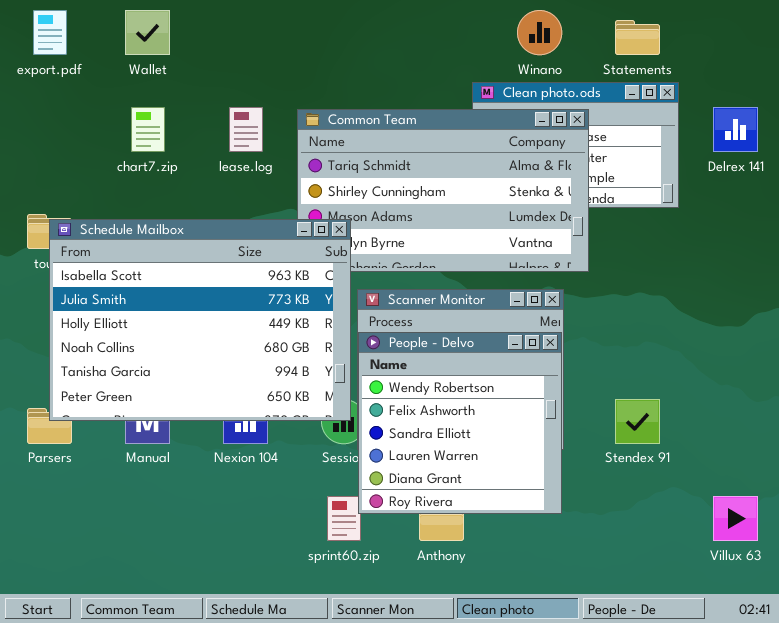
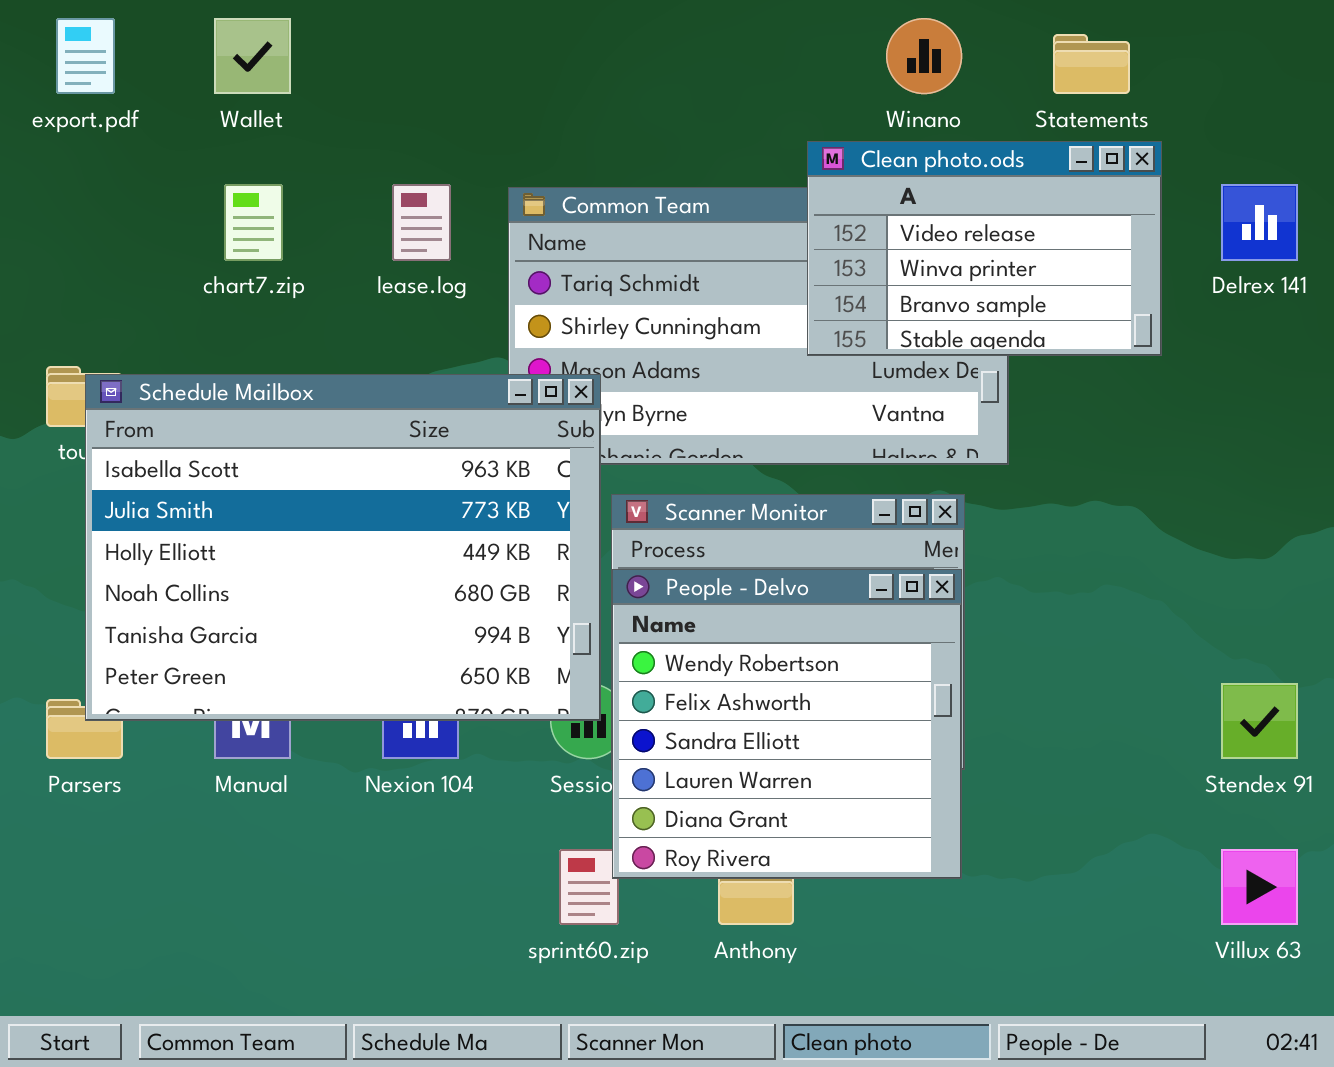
Clean photo.ods: [472,82,679,208] -> [807,141,1162,356], raised
Stendex 91: [615,399,660,444] -> [1221,683,1298,759], moved

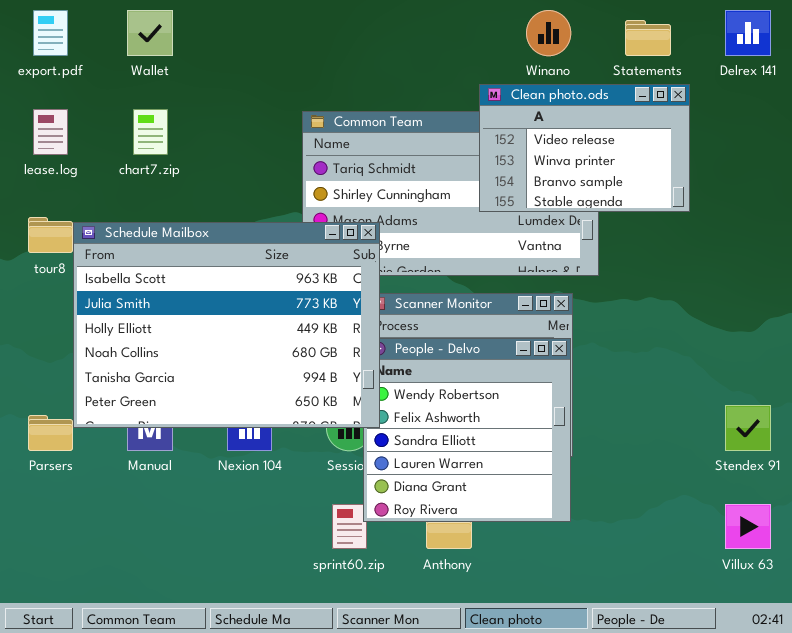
lease.log: [392,184,451,261] -> [33,109,68,155], moved
Delrex 141: [1221,184,1298,261] -> [725,10,771,56], moved
Schedule Mailbox: [85,374,601,721] -> [73,222,380,428], moved

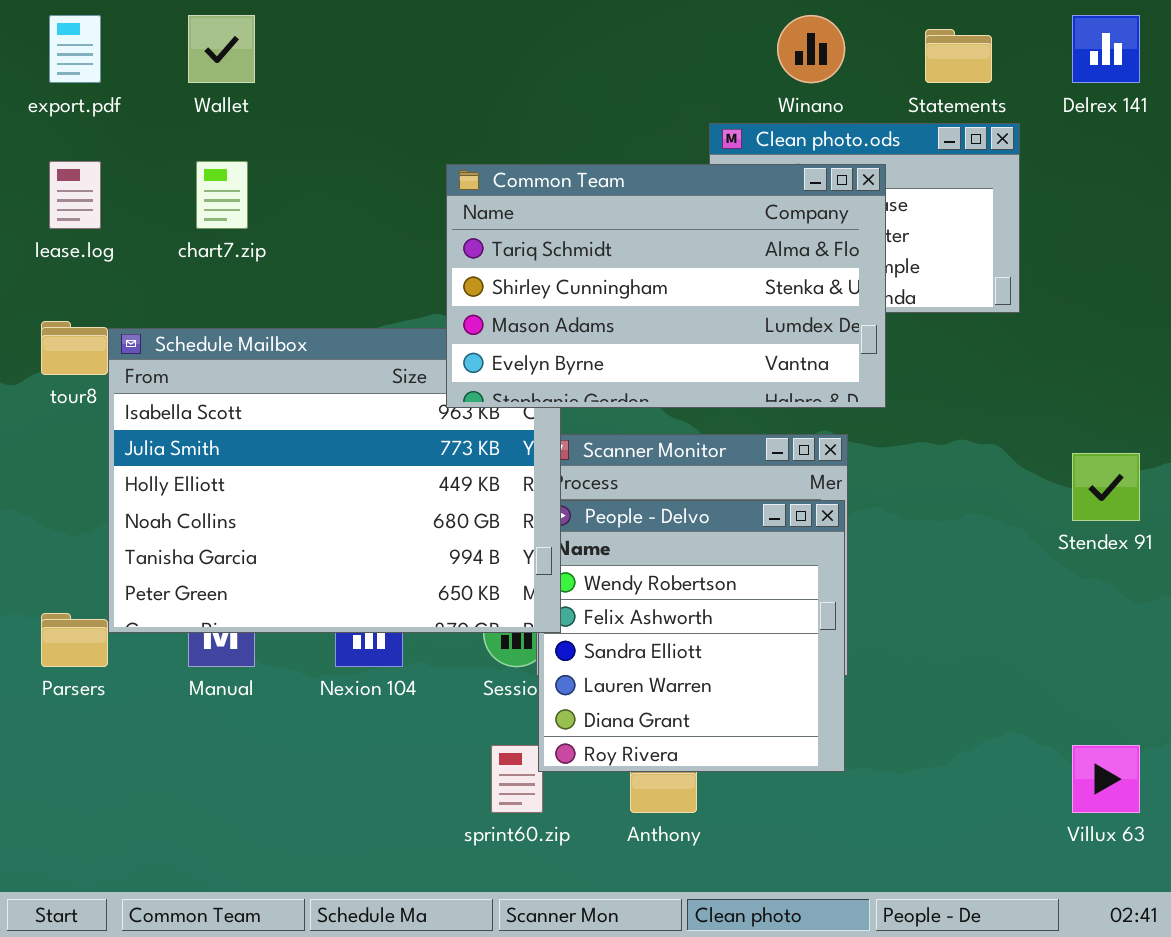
Common Team: [302,111,599,276] -> [446,164,886,408], raised
Stendex 91: [725,405,771,451] -> [1072,453,1140,521], moved

